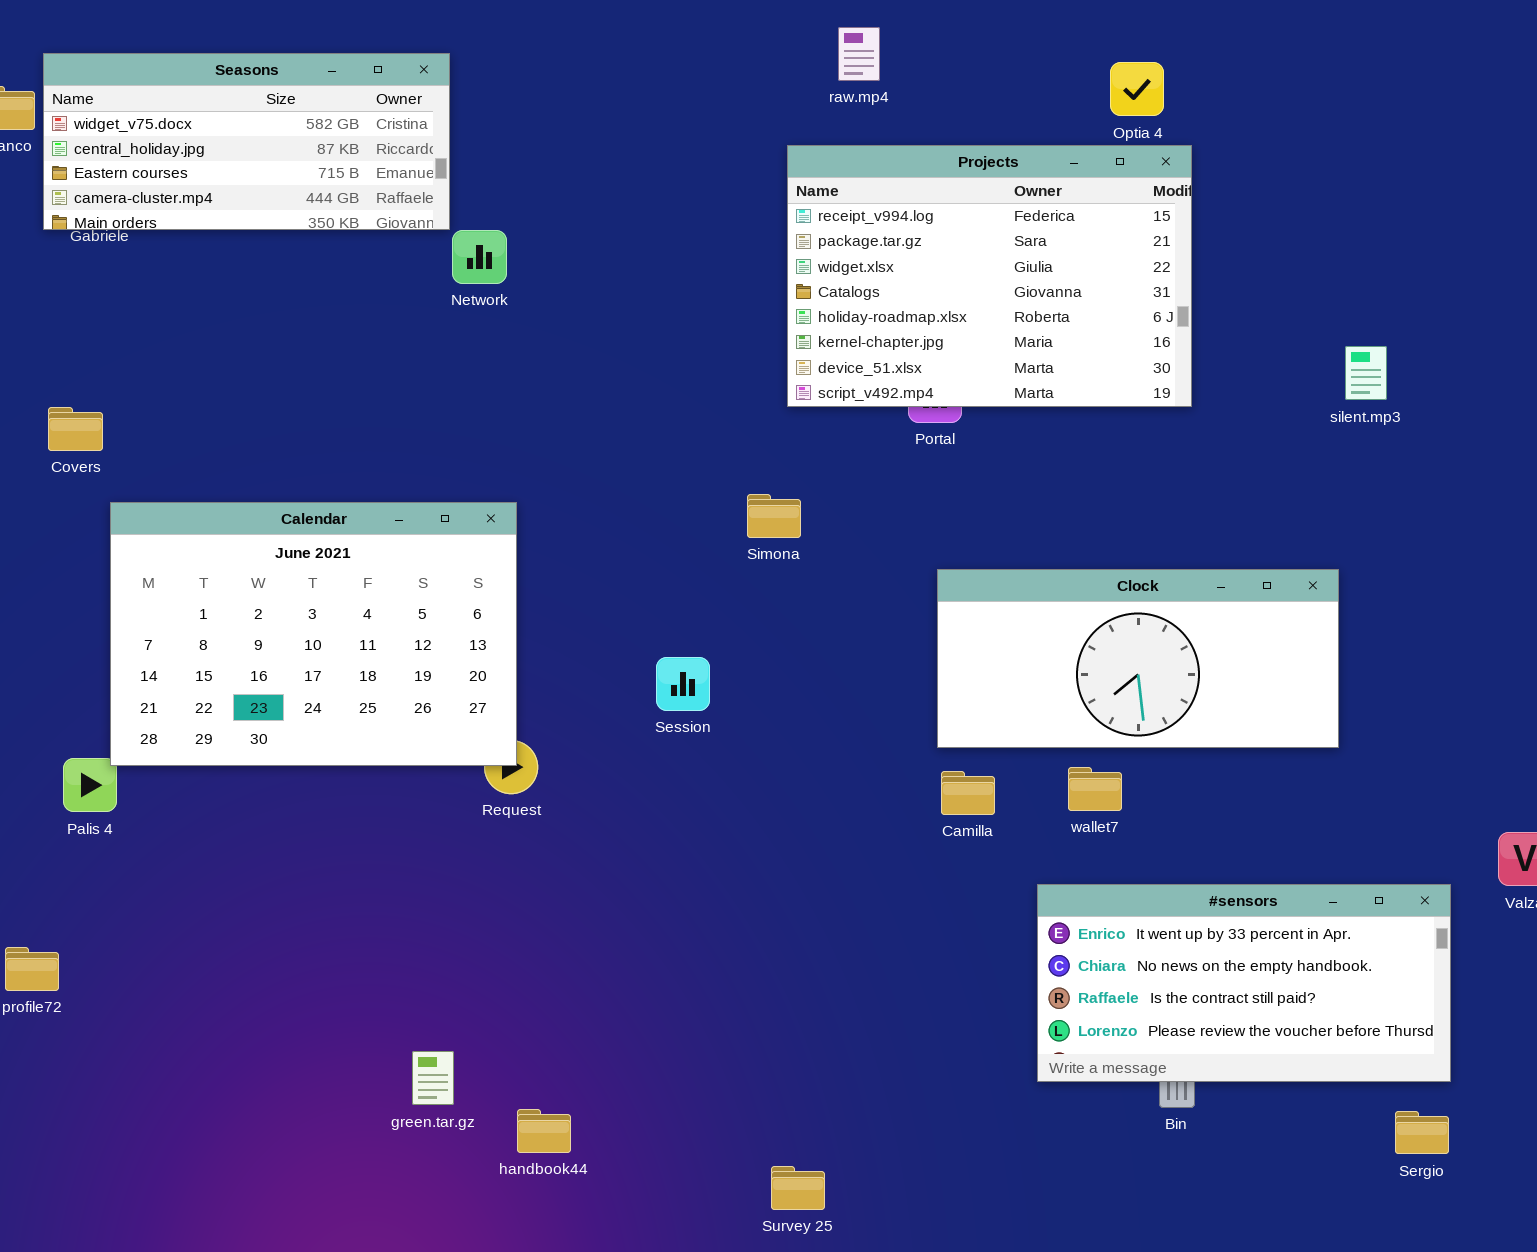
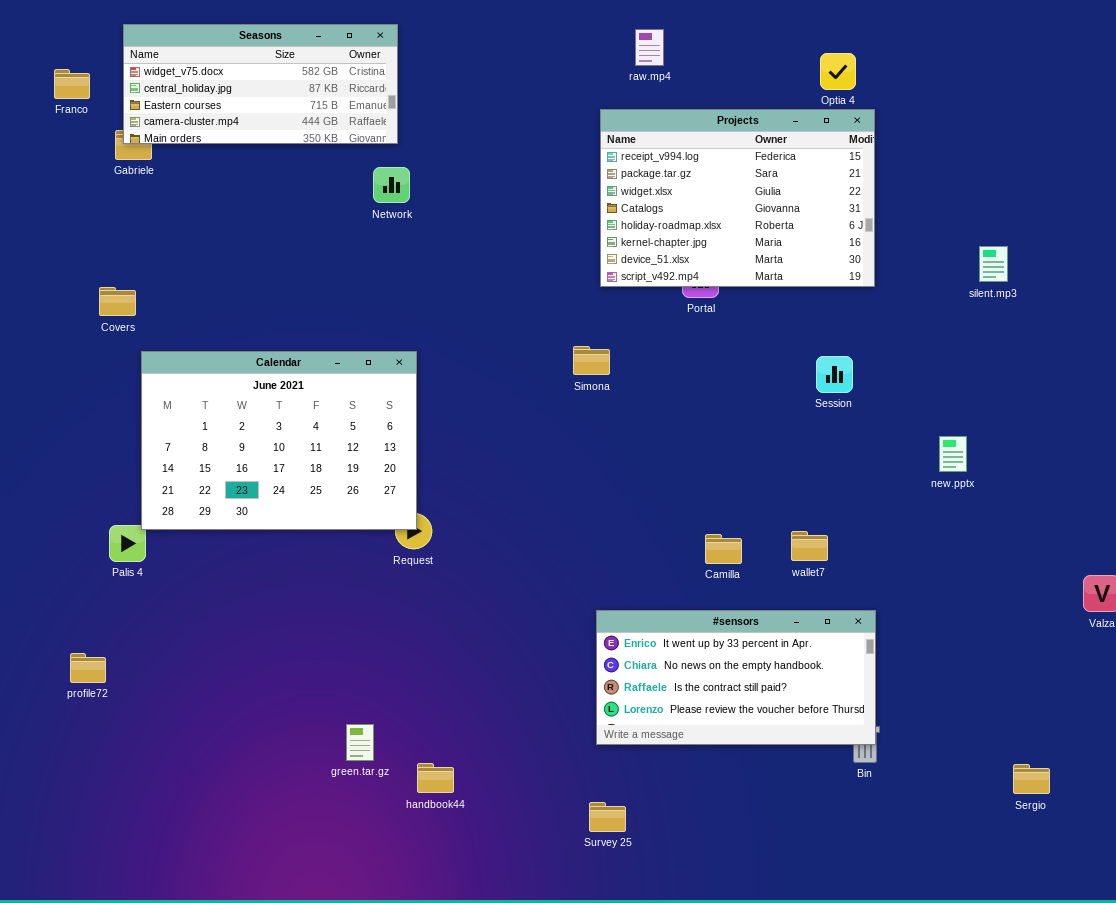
Seasons: [43,53,450,230] -> [123,24,398,144], moved
Clock: [937,569,1339,748] -> none, closed
Session: [656,657,710,711] -> [816,356,853,393], moved
#sensors: [1037,884,1451,1082] -> [596,610,876,745], moved

